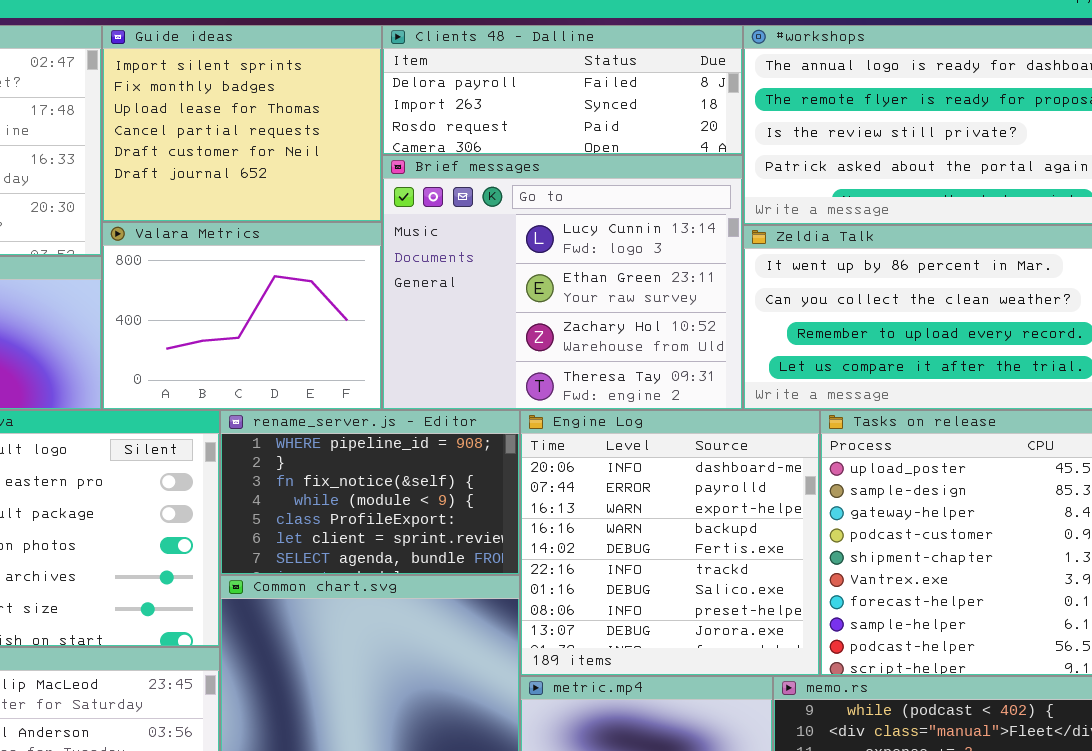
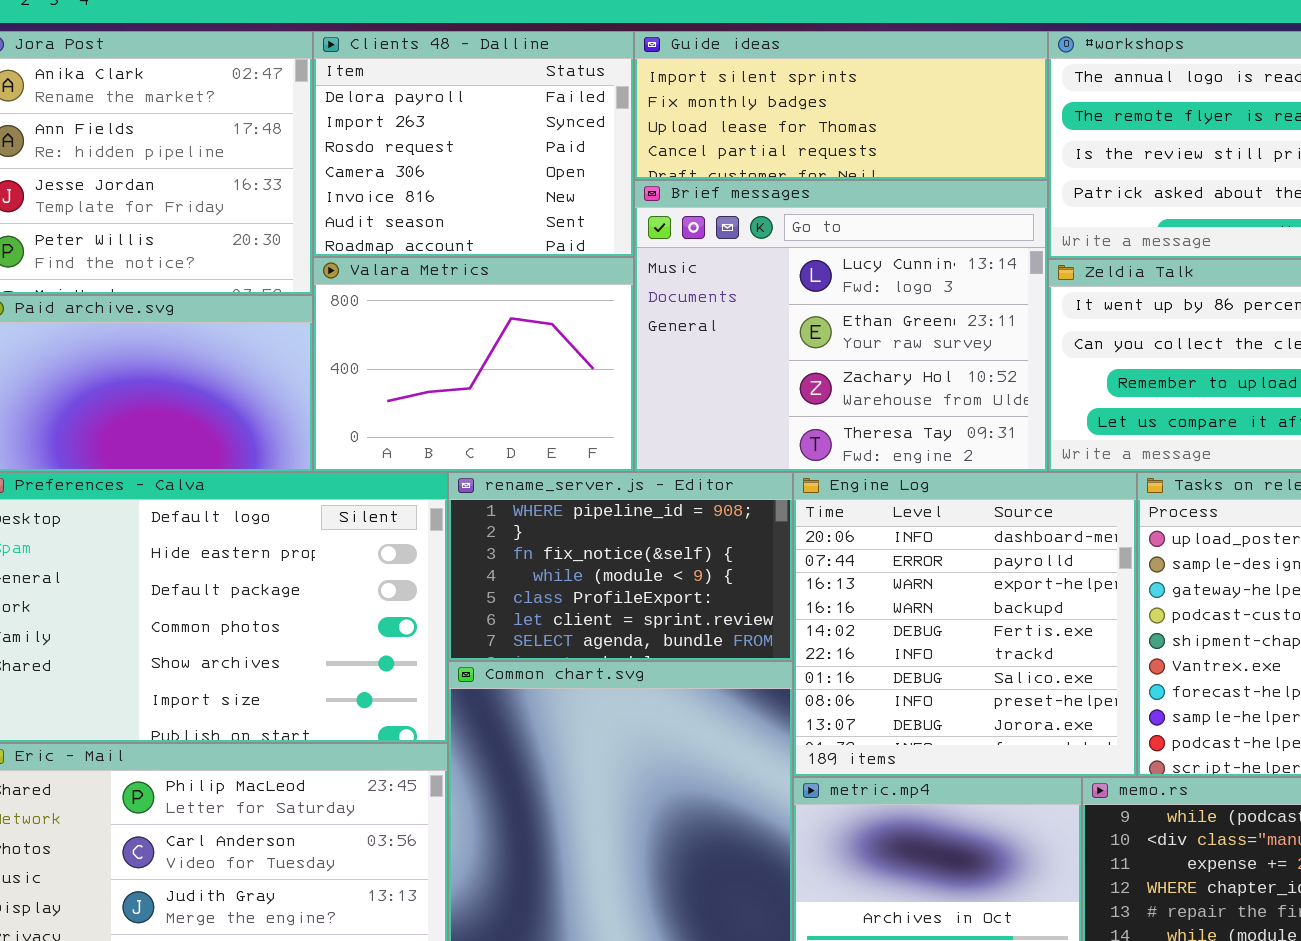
Guide ideas: [102,25,382,222] -> [634,31,1048,180], moved, resized
Clients 48 - Dalline: [382,25,743,155] -> [313,31,634,257], moved, resized

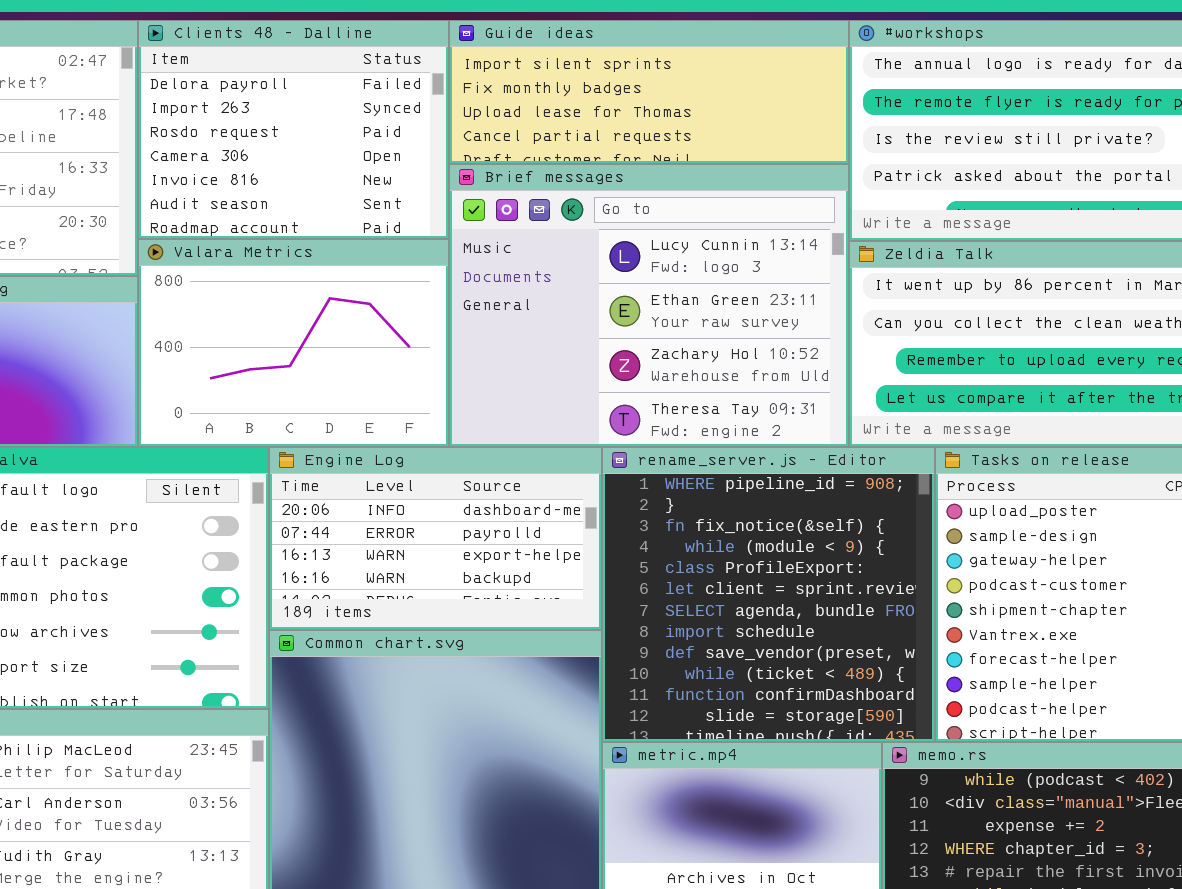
rename_server.js - Editor: [448,472,793,661] -> [602,447,935,742], moved, resized
Engine Log: [793,472,1137,777] -> [269,447,602,630], moved, resized

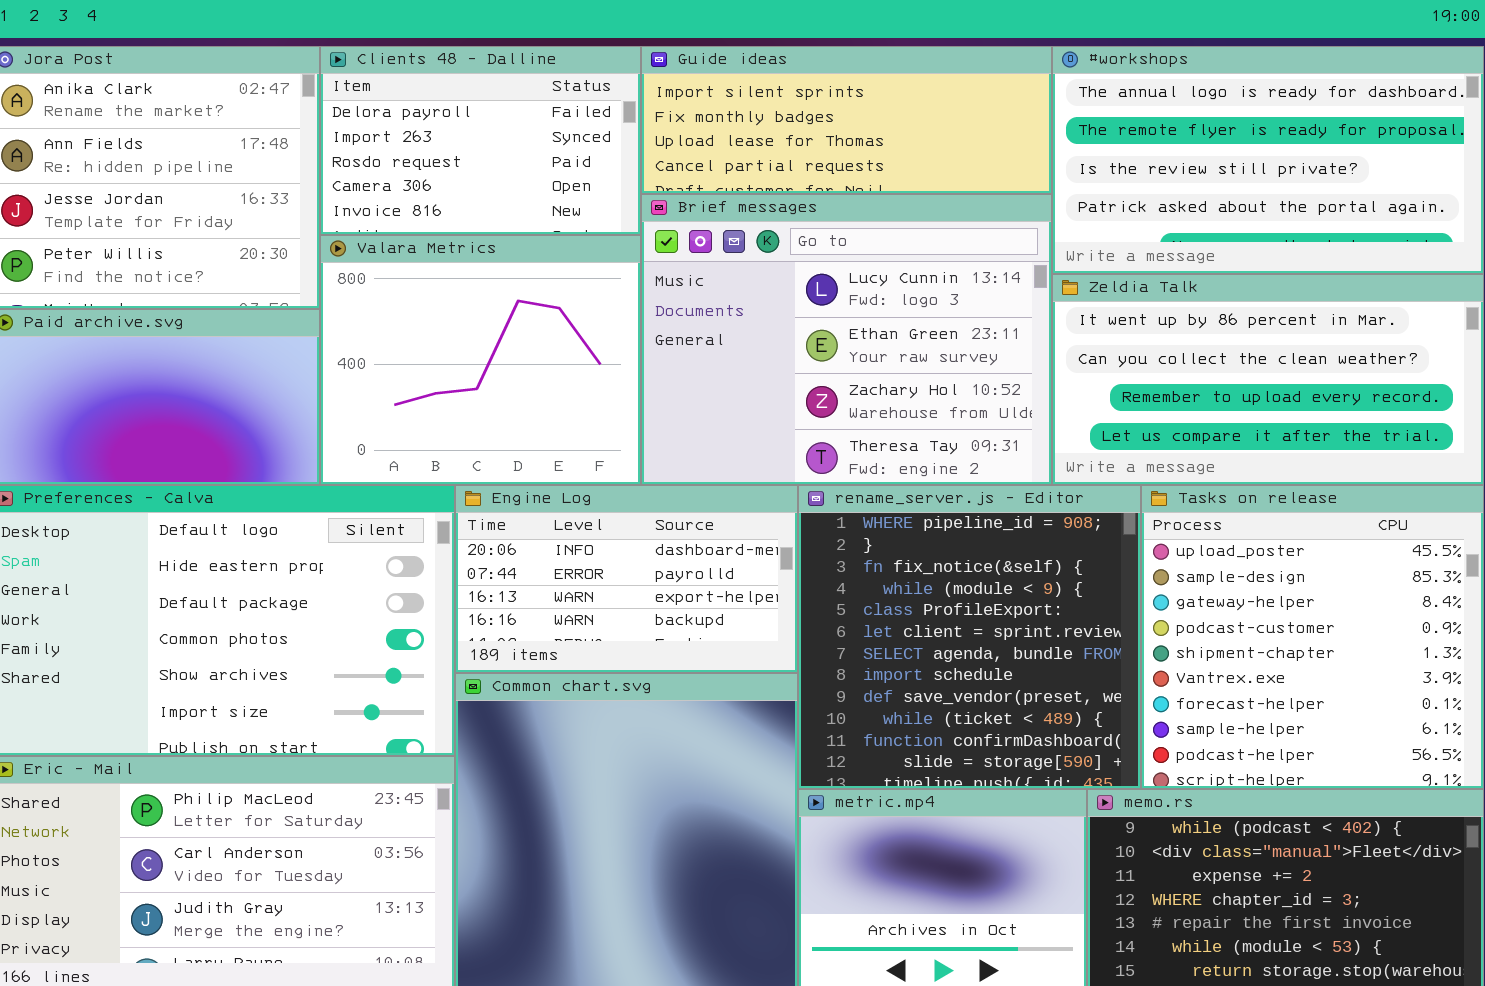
Clients 48 - Dalline: [138,20,449,239] -> [320,46,641,235], resized
Valara Metrics: [138,239,449,447] -> [320,235,641,485], resized

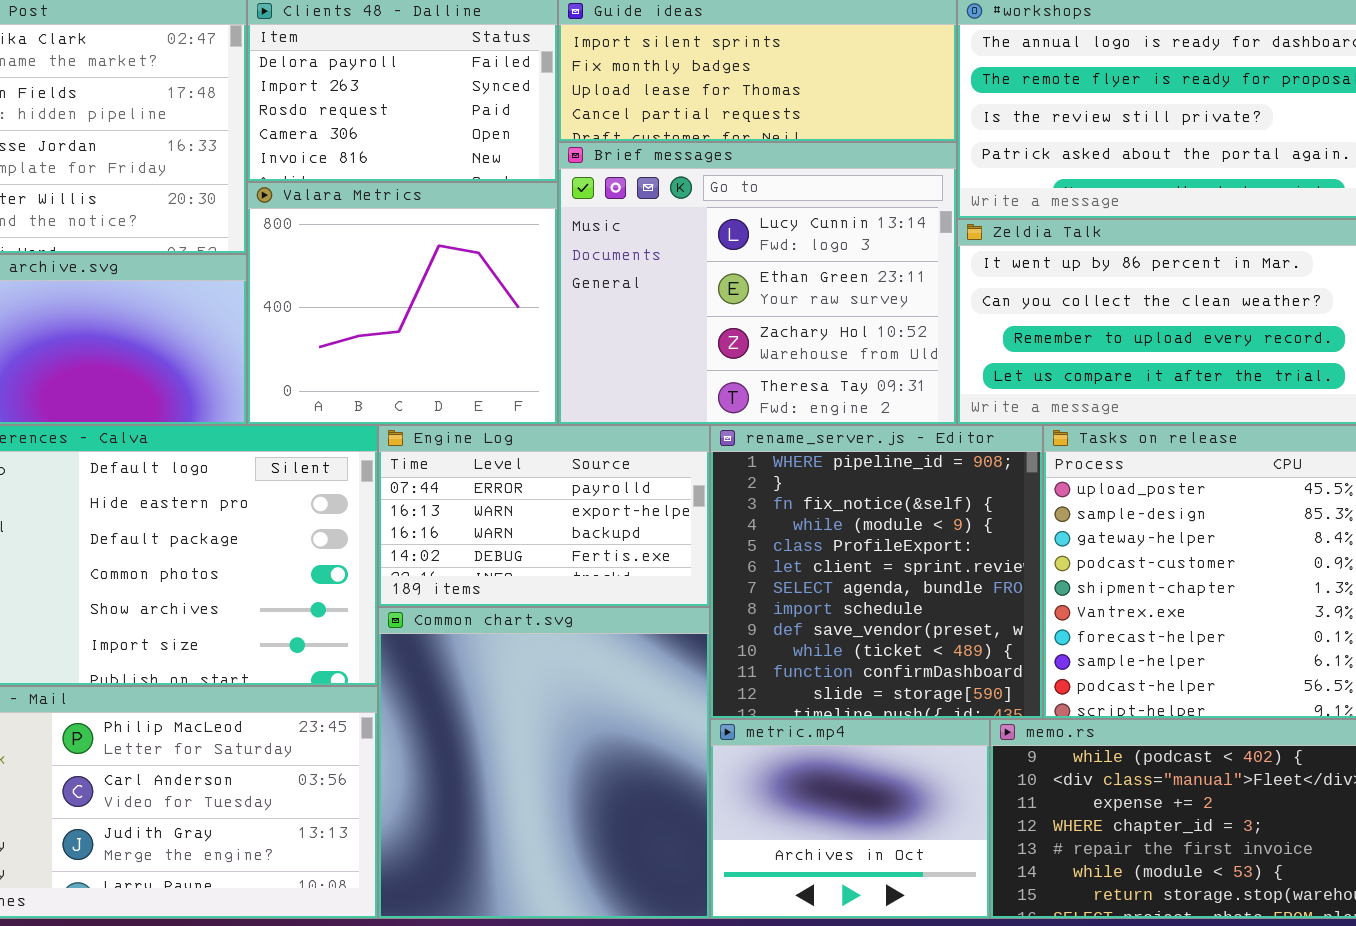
Engine Log: [455,485,798,673] -> [378,425,710,607], scrolled down 1 row

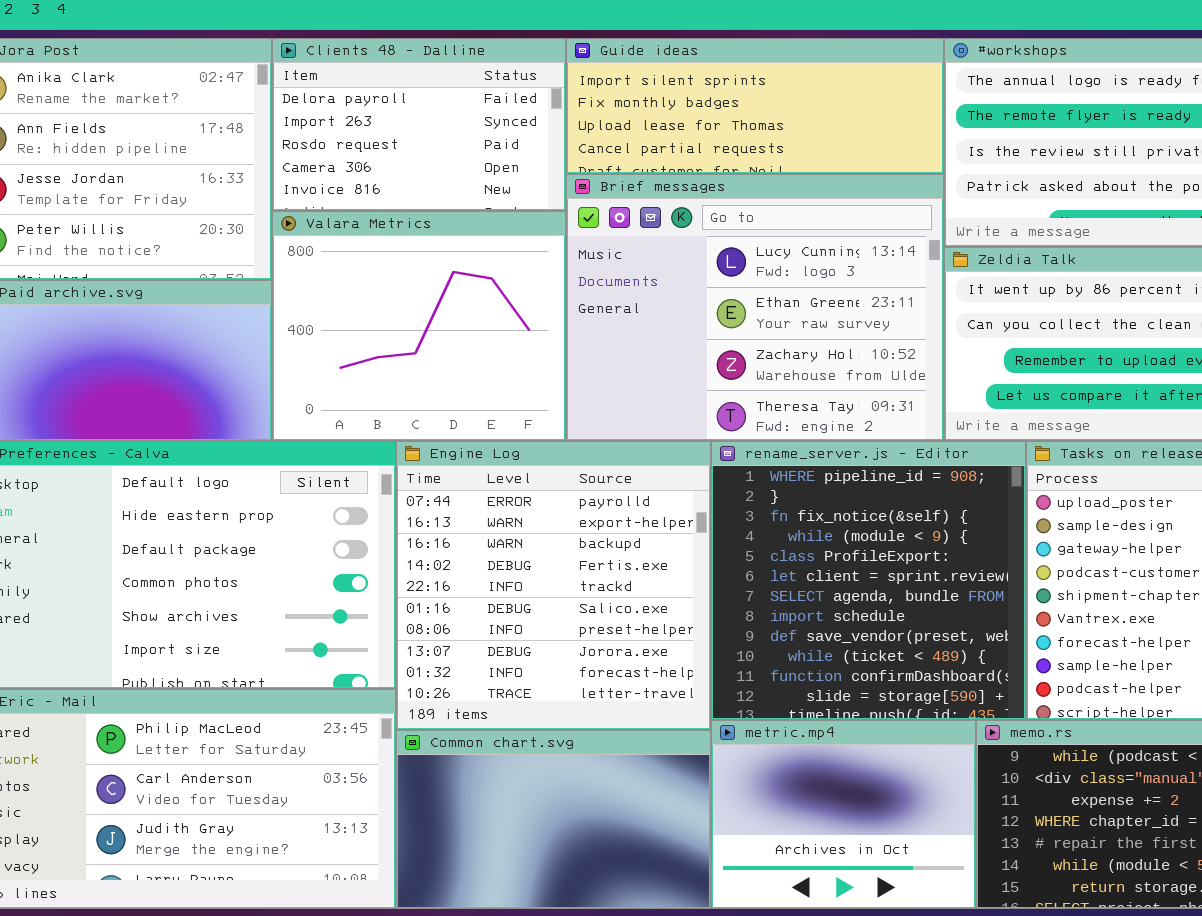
Engine Log: [378,425,710,607] -> [396,441,711,730], resized
Common chart.svg: [378,607,710,919] -> [396,730,711,909], resized

